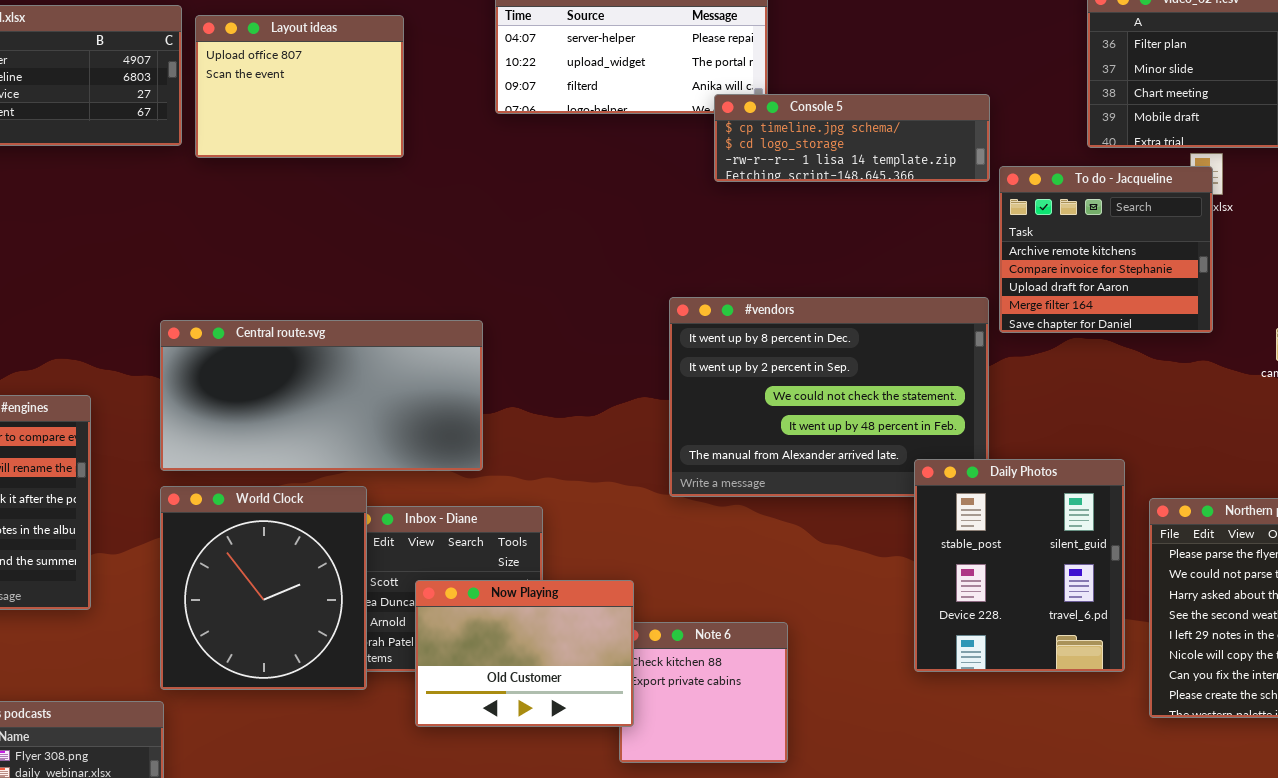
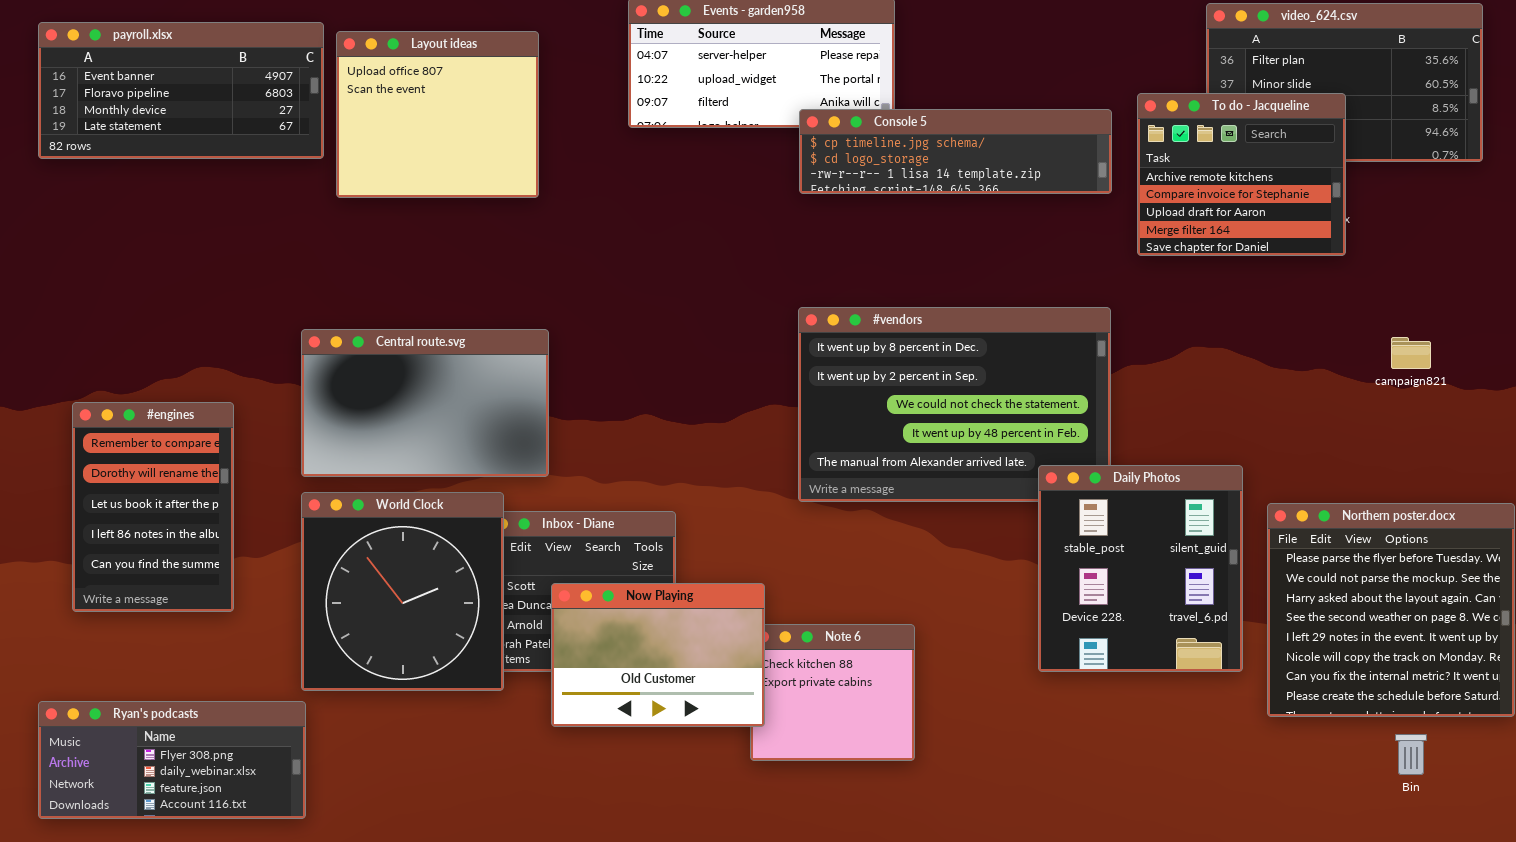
Layout ideas: [195,15,404,158] -> [336,31,539,198], resized
Console 5: [714,94,990,182] -> [799,109,1112,194], resized
To do - Jacqueline: [999,166,1213,333] -> [1137,93,1346,256], moved
Central route.svg: [160,320,483,471] -> [301,329,549,477], resized

